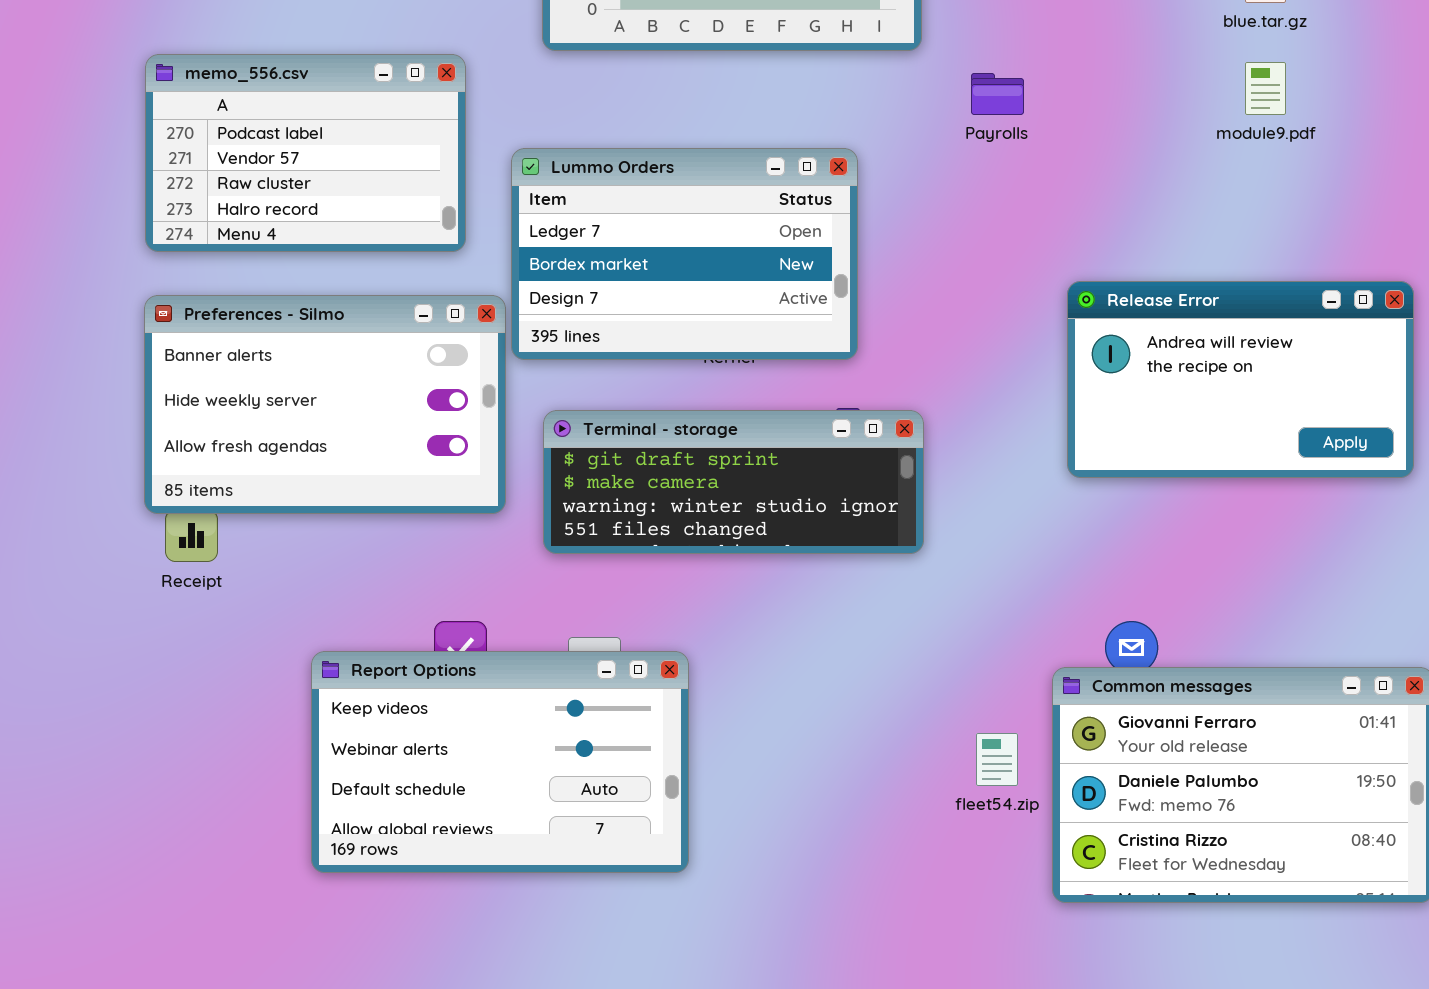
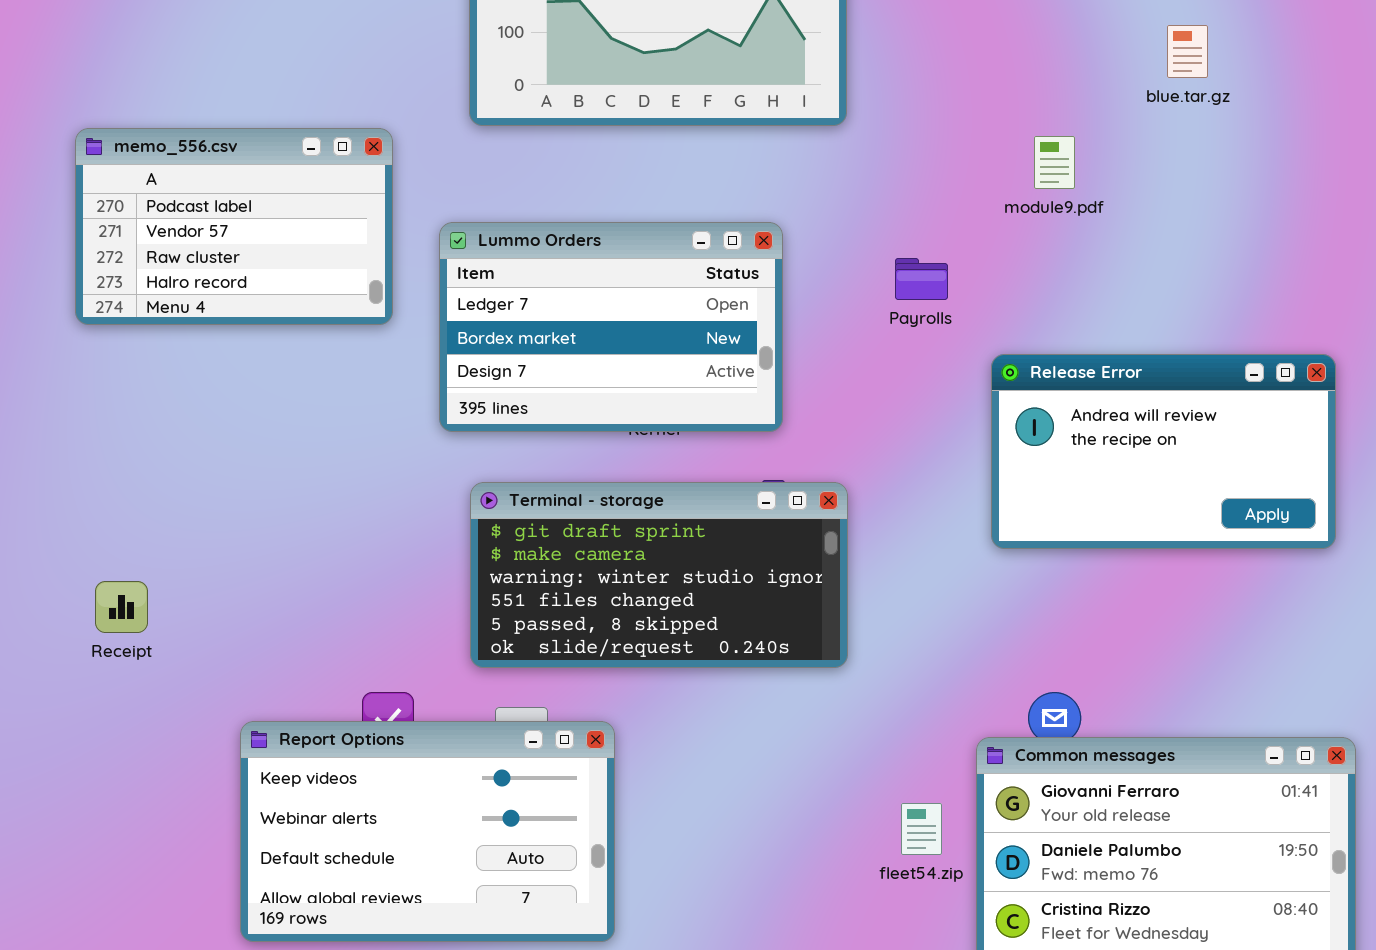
module9.pdf: [1245,62,1286,115] -> [1034,136,1075,189], moved
Payrolls: [971,73,1024,115] -> [895,258,948,300], moved
Preferences - Silmo: [144,295,506,514] -> none, closed
Terminal - storage: [543,410,924,554] -> [470,482,848,668], resized

